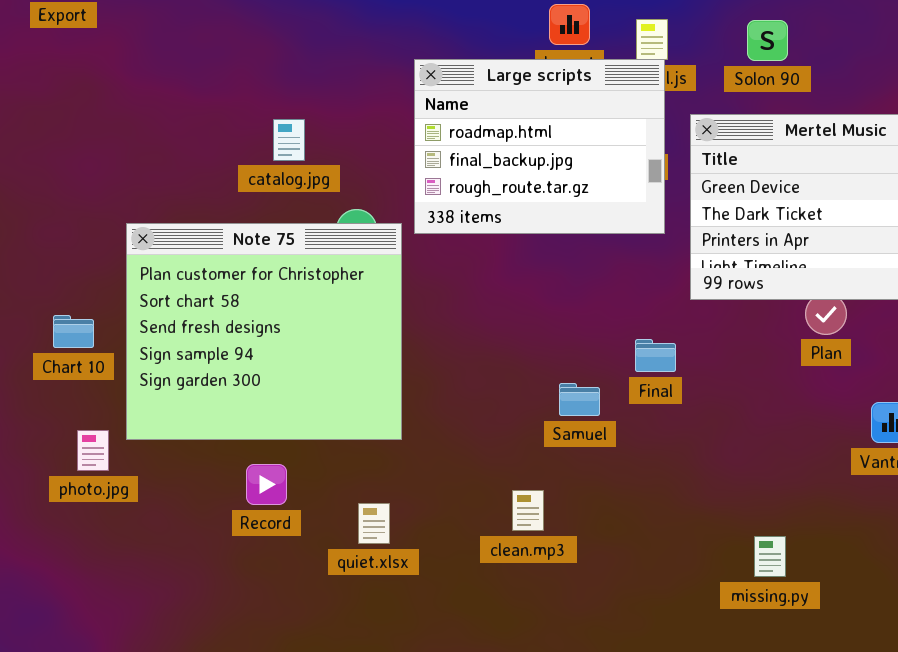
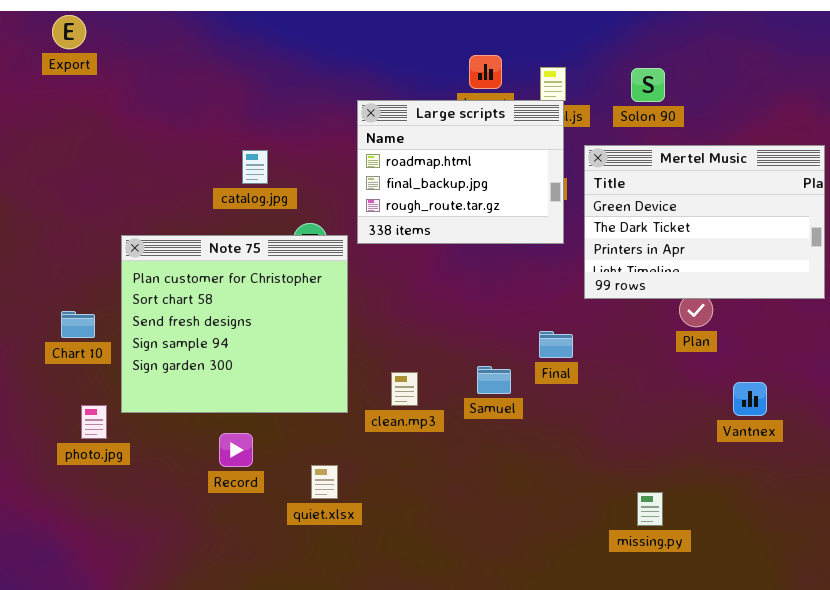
clean.mp3: [512,490,544,531] -> [391,372,418,406], moved

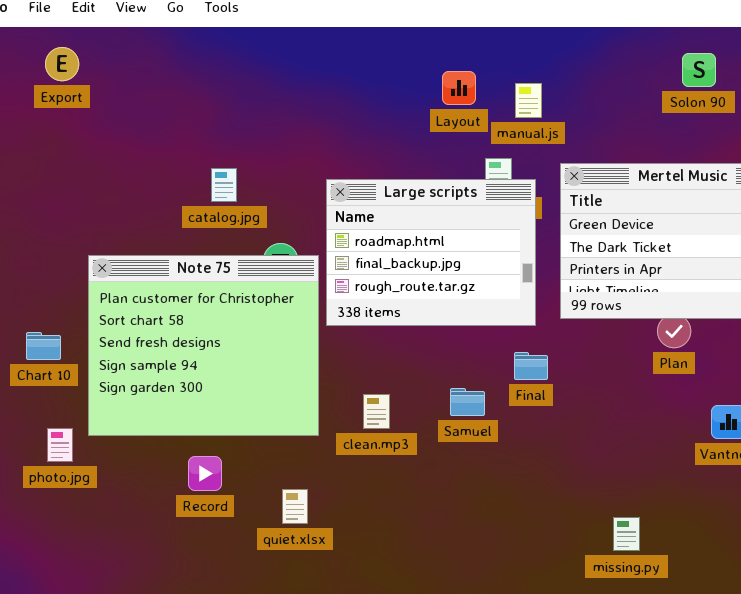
Export: [52,15,86,49] -> [45,47,79,81], moved
Solon 90: [631,68,665,102] -> [682,53,716,87], moved
Large scripts: [357,100,564,244] -> [326,179,536,326], moved

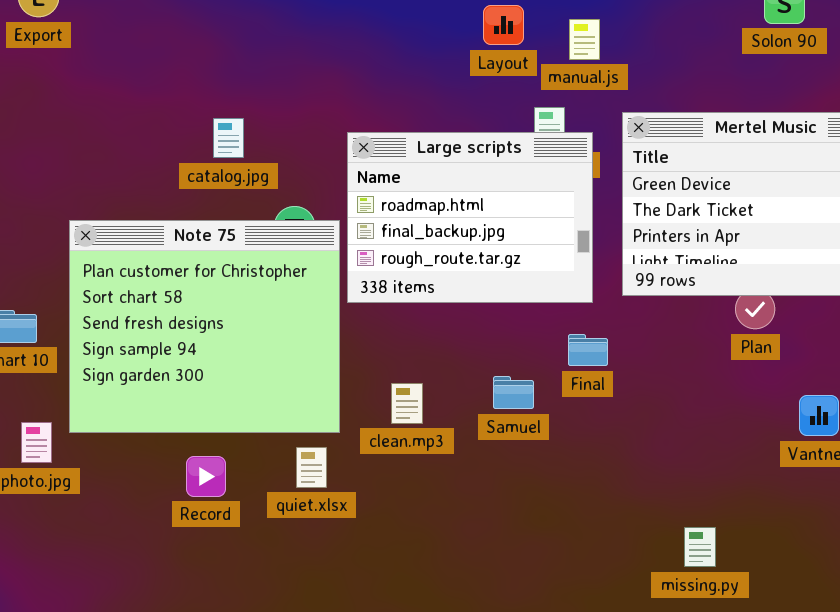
quiet.xlsx: [282,489,308,524] -> [296,447,327,488], moved

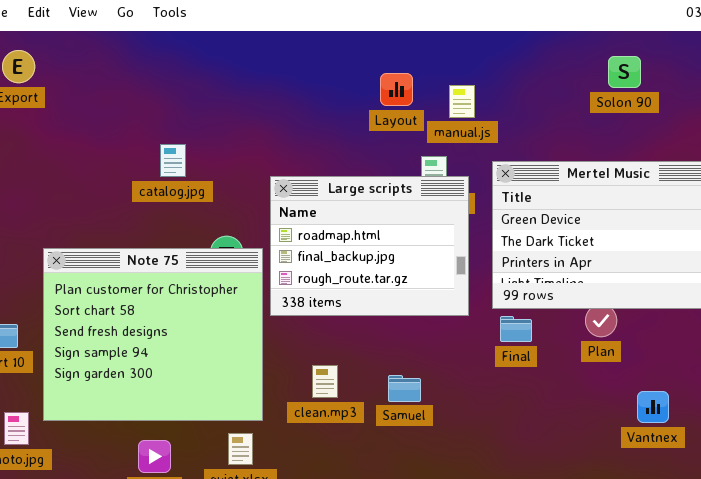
catalog.jpg: [213,118,244,158] -> [160,144,186,177], moved
Final: [568,334,608,366] -> [500,316,532,342], moved
clean.mp3: [391,383,423,424] -> [312,365,338,398], moved

